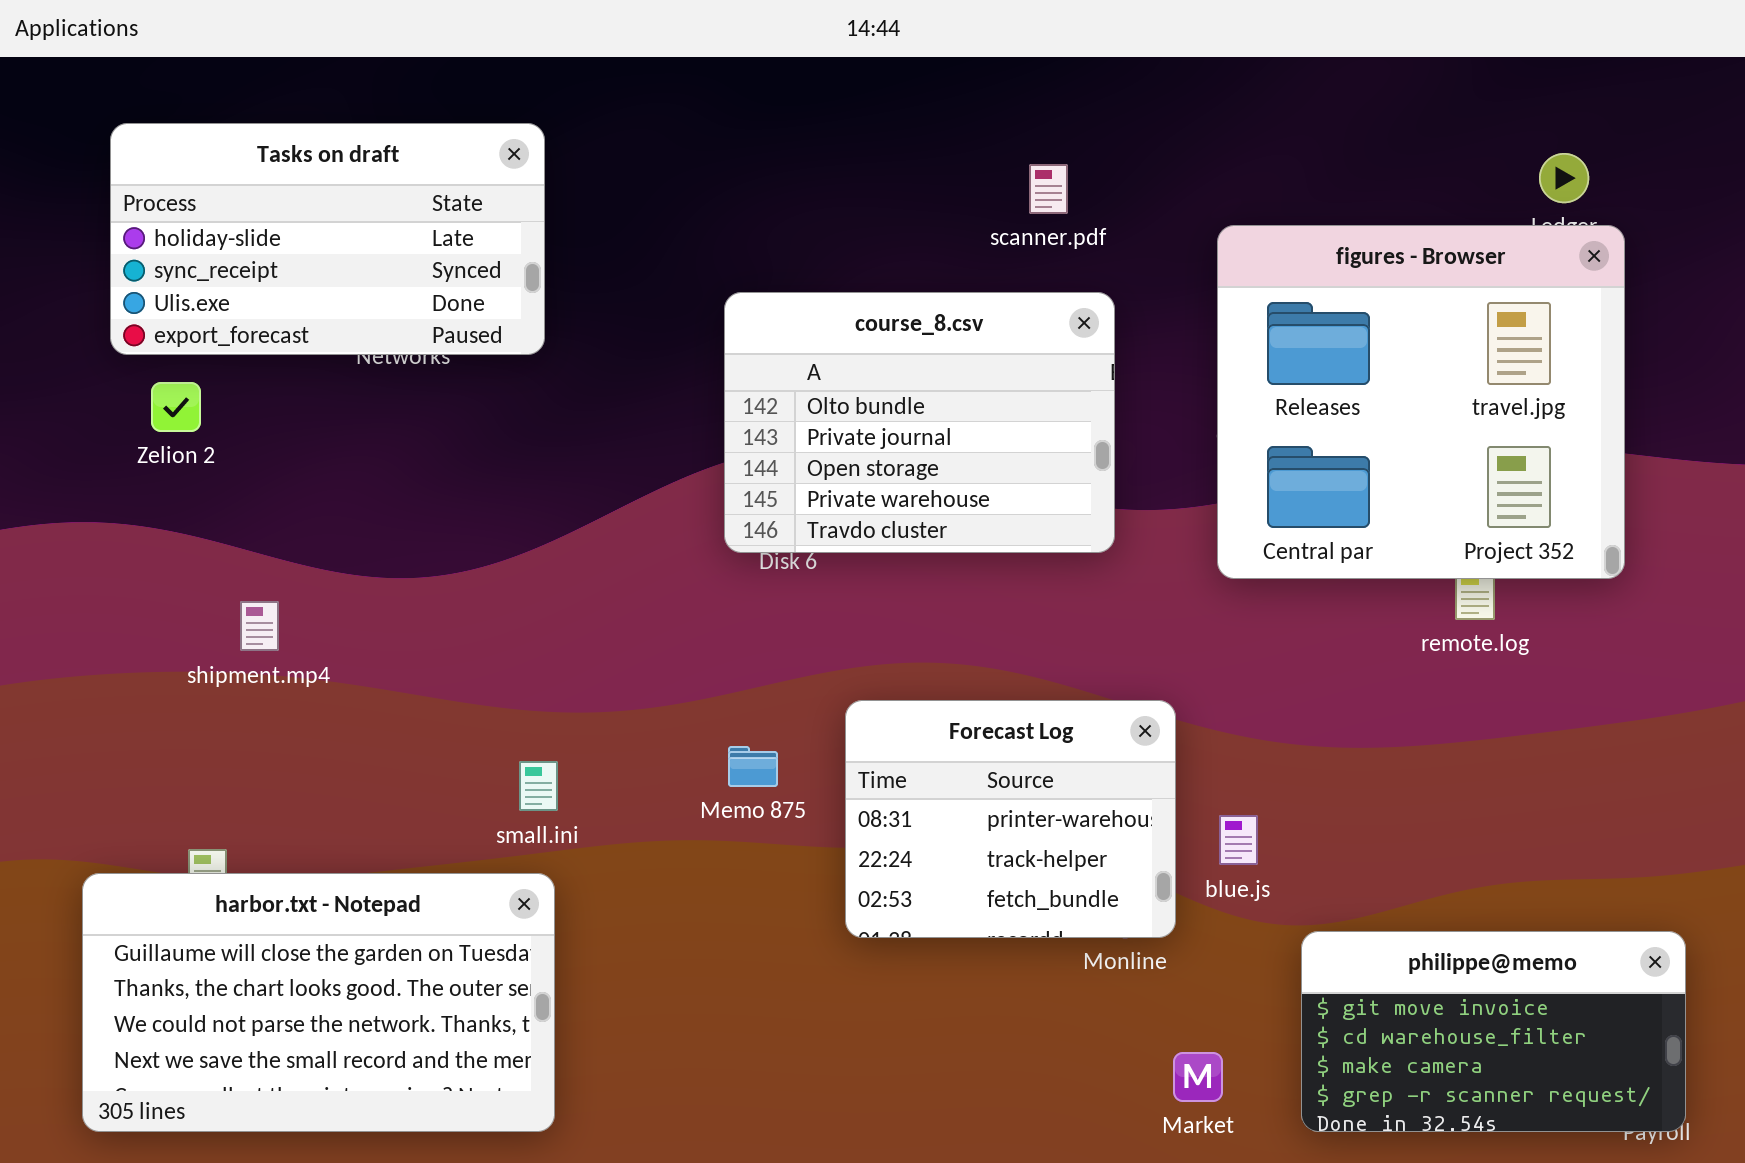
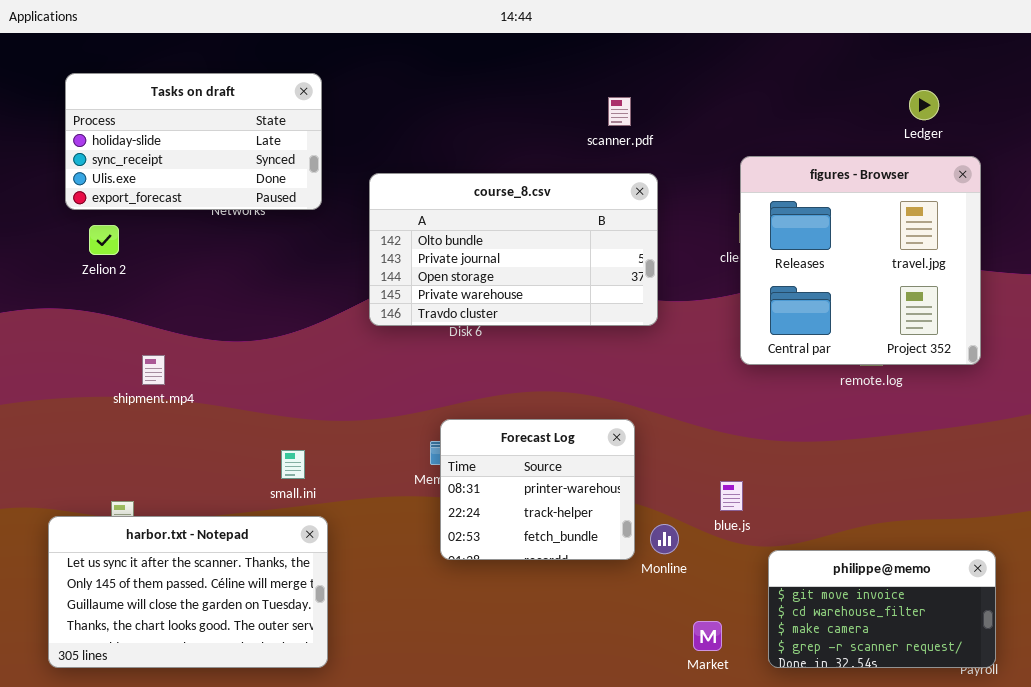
figures - Browser: [1217,225,1625,579] -> [740,156,981,365], moved
course_8.csv: [724,292,1115,553] -> [369,173,658,326], resized
Forecast Log: [845,700,1176,938] -> [440,419,635,560], moved
small.ini: [519,761,558,811] -> [281,450,305,479], moved
harbor.txt - Notepad: [82,873,555,1132] -> [48,516,328,668], scrolled up 2 rows

